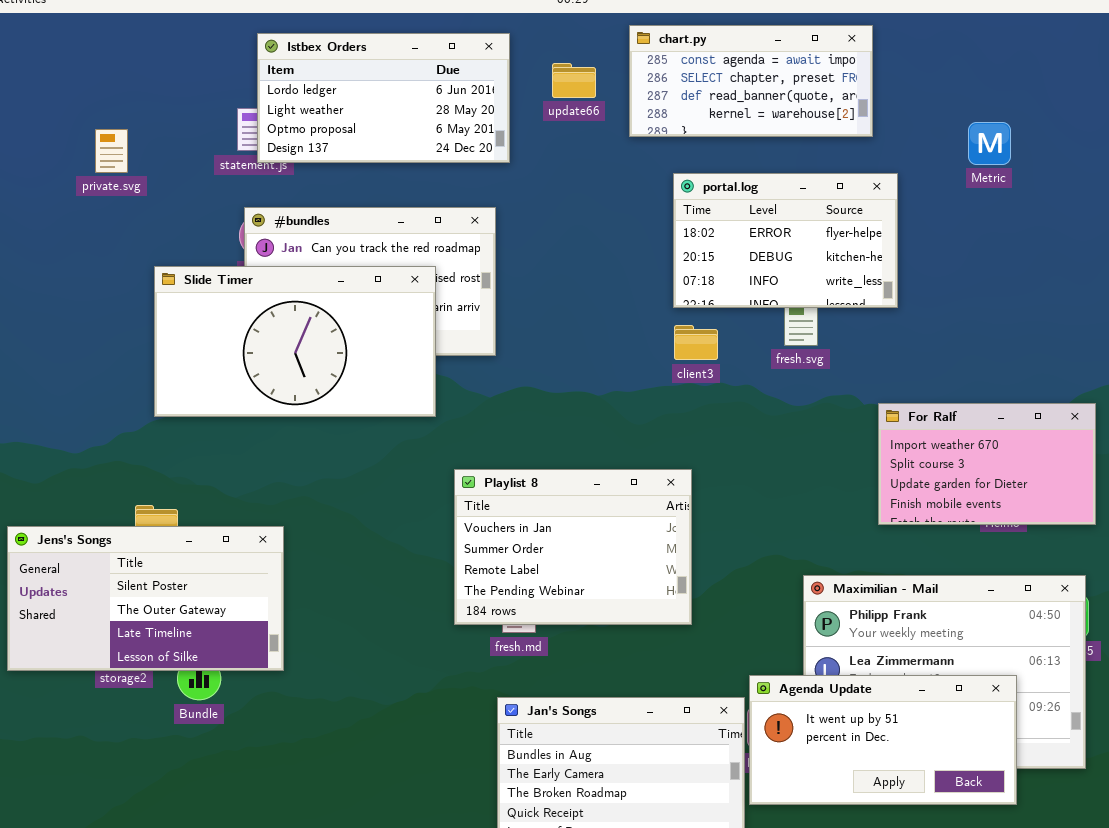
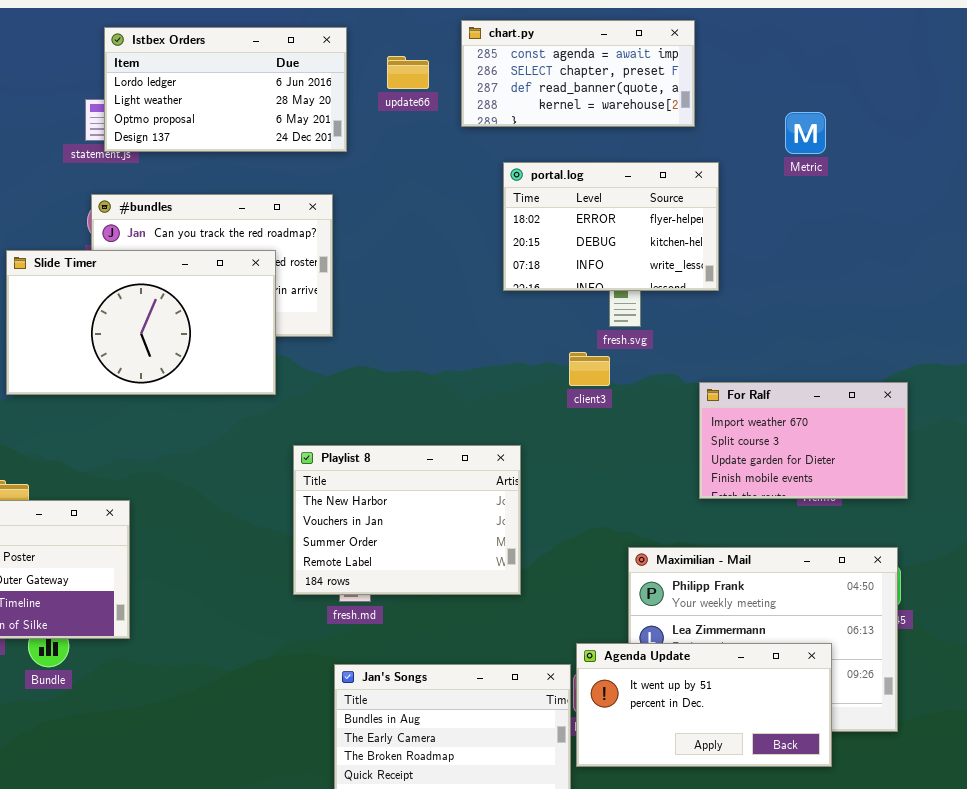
client3: [674,325,718,360] -> [569,352,610,386], moved
Playlist 8: [454,469,692,625] -> [293,445,521,595], scrolled up 1 row

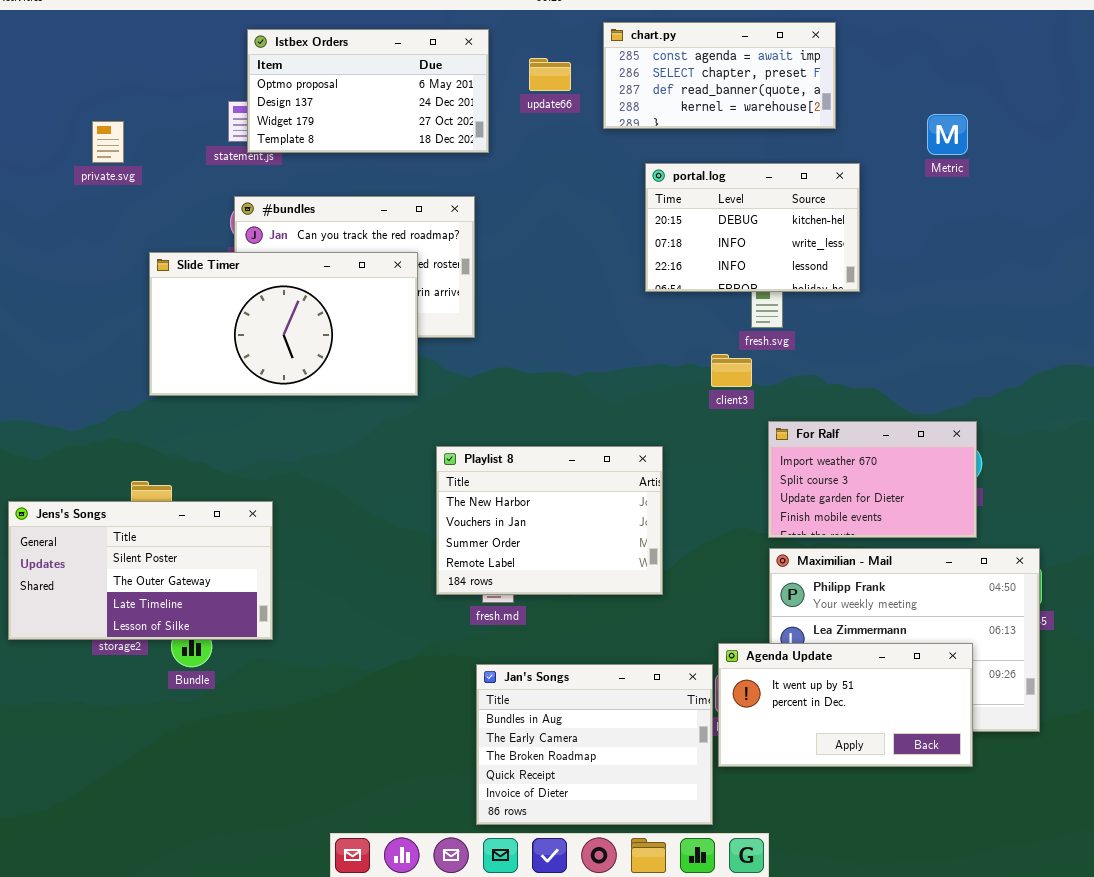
Istbex Orders: [104,27,347,152] -> [247,29,489,153], scrolled down 2 rows
portal.log: [503,162,719,291] -> [645,163,860,292], scrolled down 1 row
For Ralf: [699,382,908,499] -> [768,421,977,538], moved

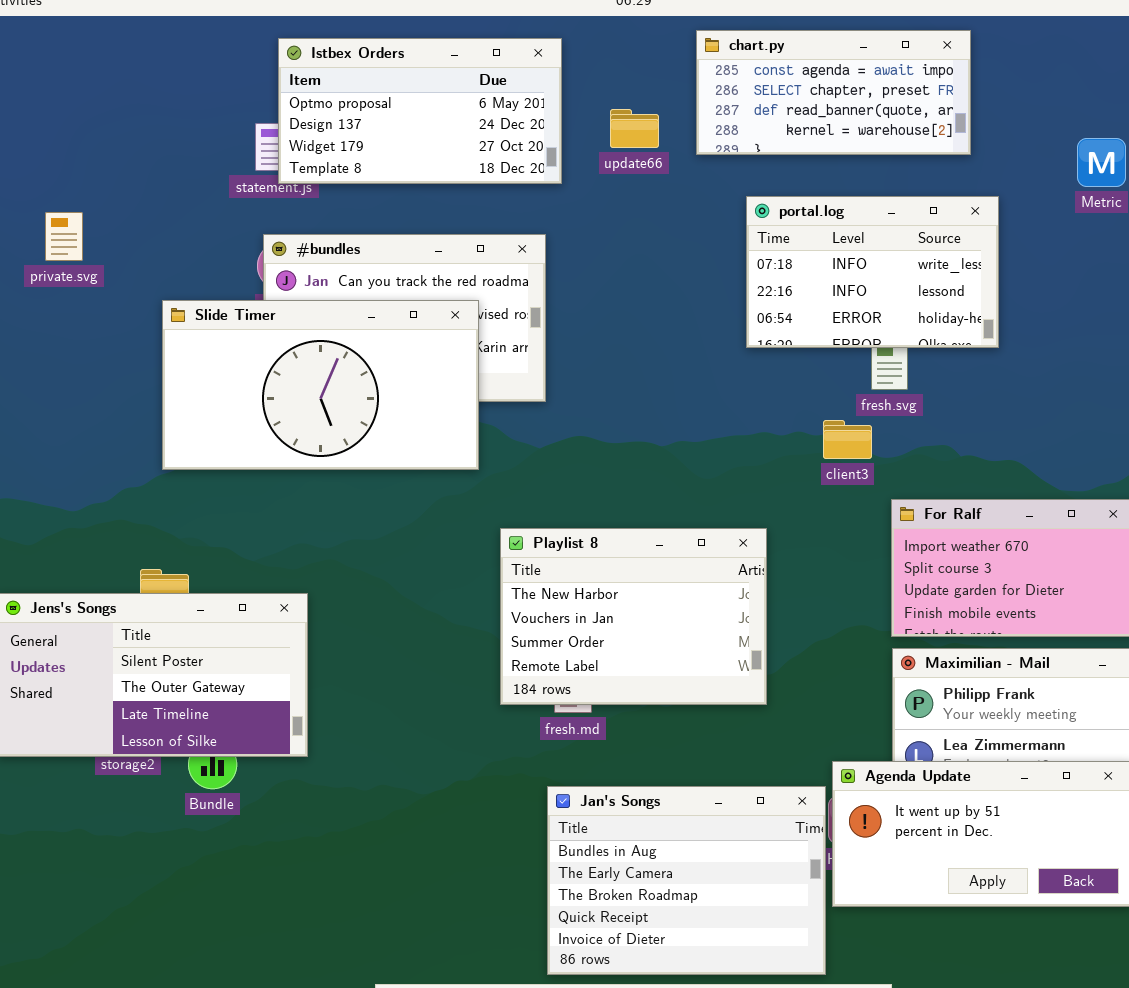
update66: [529,58,571,91] -> [610,109,659,148], moved
private.svg: [92,121,124,163] -> [45,212,83,261], moved
portal.log: [645,163,860,292] -> [746,196,999,348], scrolled down 1 row

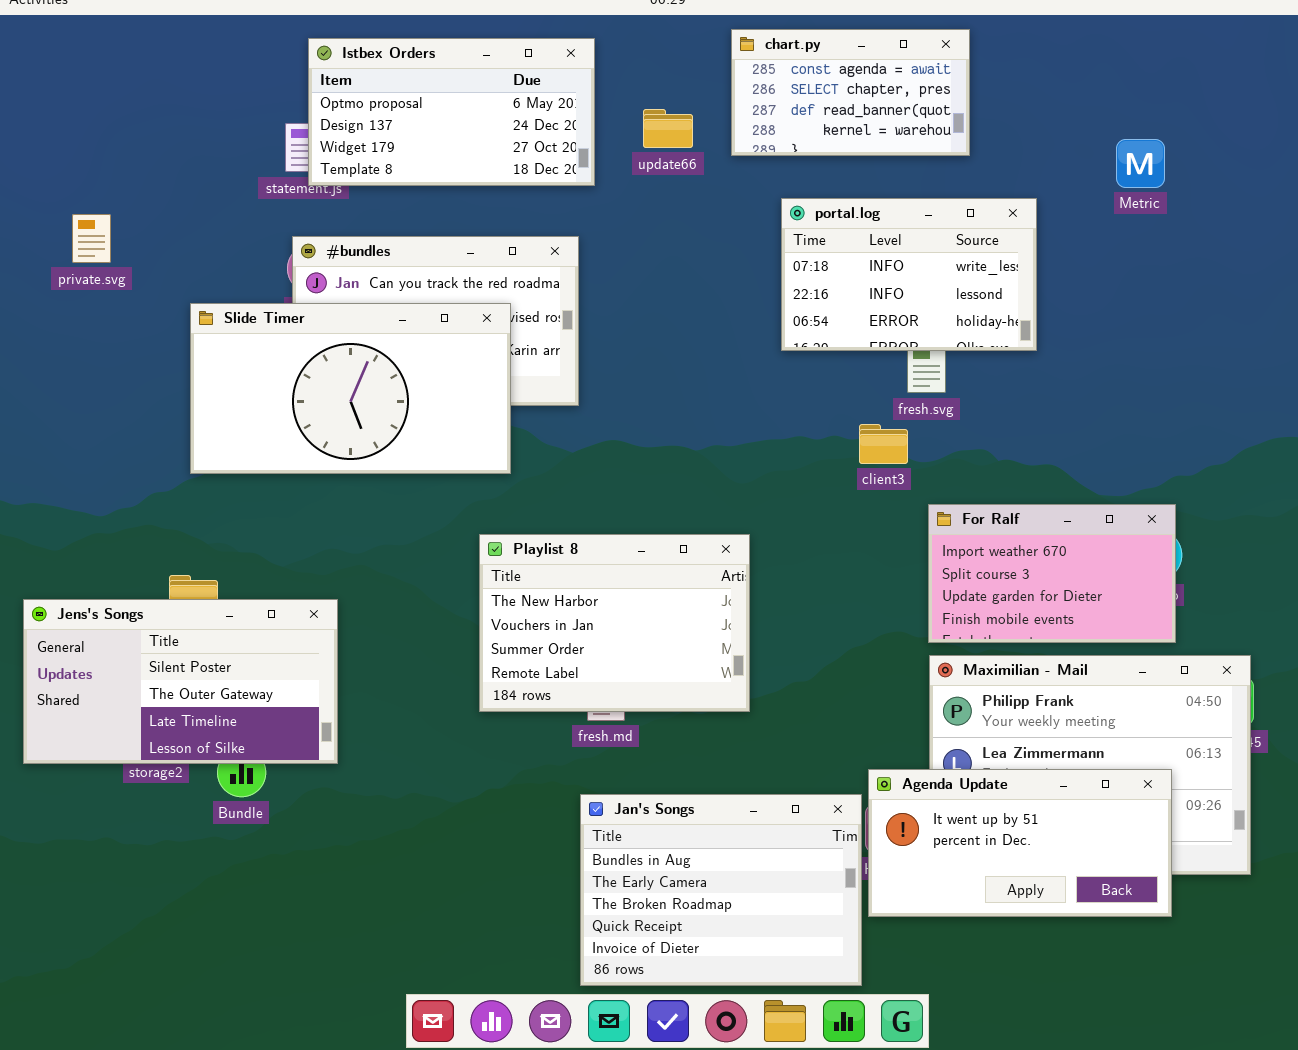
chart.py: [696,30,971,155] -> [731,29,970,156], resized
Playlist 8: [500,528,767,705] -> [479,534,750,712], moved

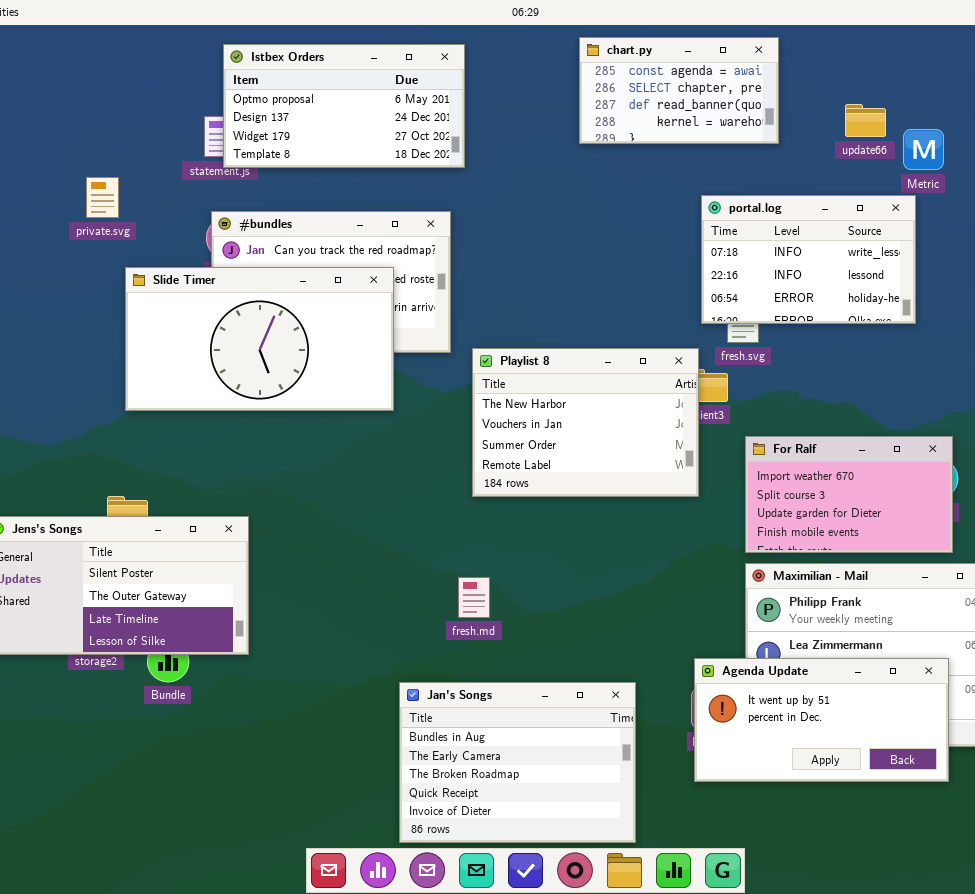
update66: [643,109,693,148] -> [845,104,886,137], moved
portal.log: [781,198,1037,351] -> [701,195,916,324], moved
private.svg: [72,214,111,263] -> [86,177,119,218], moved
Playlist 8: [479,534,750,712] -> [472,348,699,497], moved
Jan's Songs: [580,794,862,986] -> [399,682,636,843], moved

